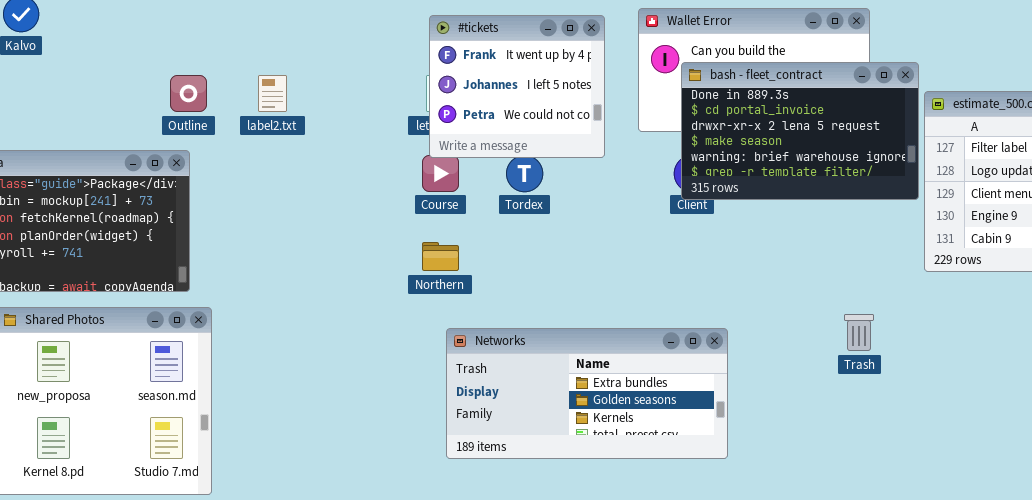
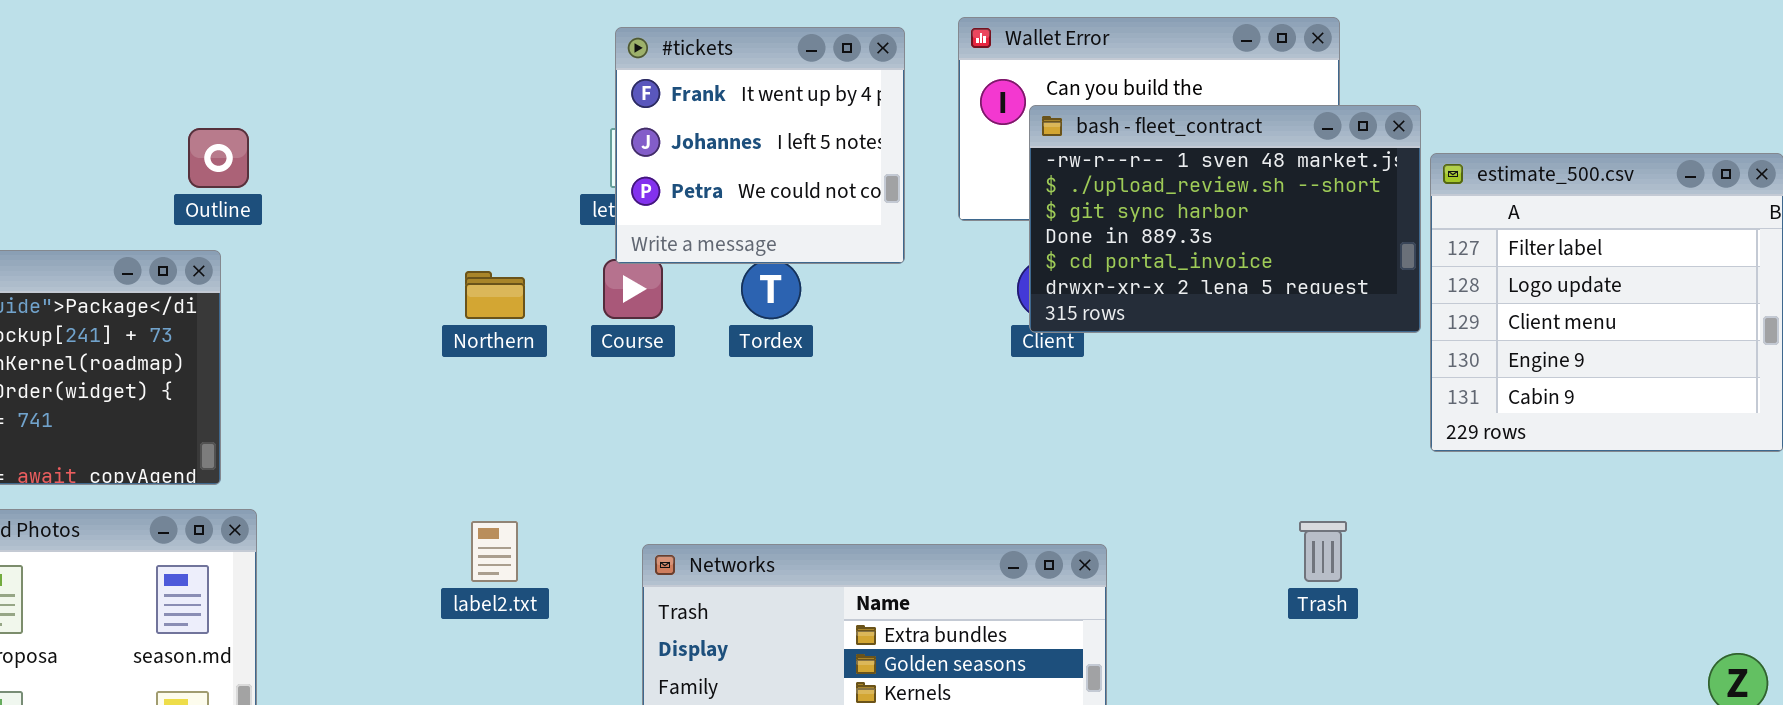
bash - fleet_contract: [681,62,919,200] -> [1029,105,1421,333], scrolled up 3 rows
label2.txt: [258,75,287,112] -> [471,521,518,582], moved
Northern: [422,242,459,271] -> [465,271,525,319], moved

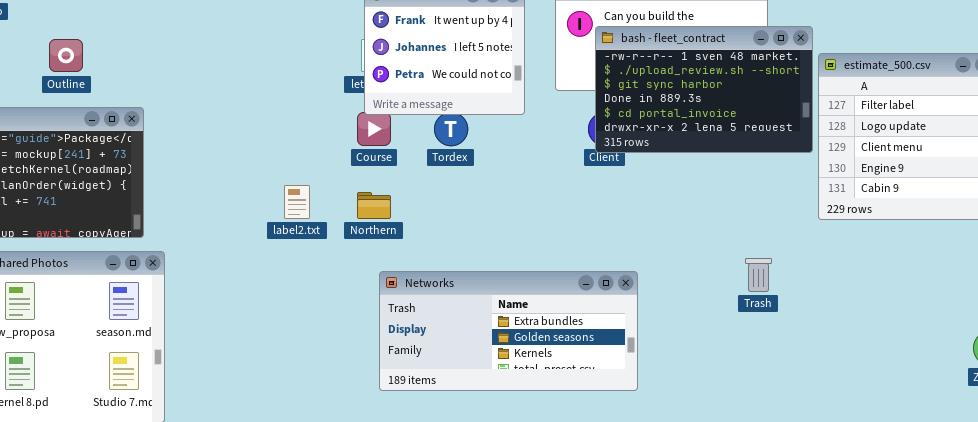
Outline: [188,128,249,188] -> [49,39,83,72], moved
Northern: [465,271,525,319] -> [357,192,391,219], moved
label2.txt: [471,521,518,582] -> [284,185,310,219], moved

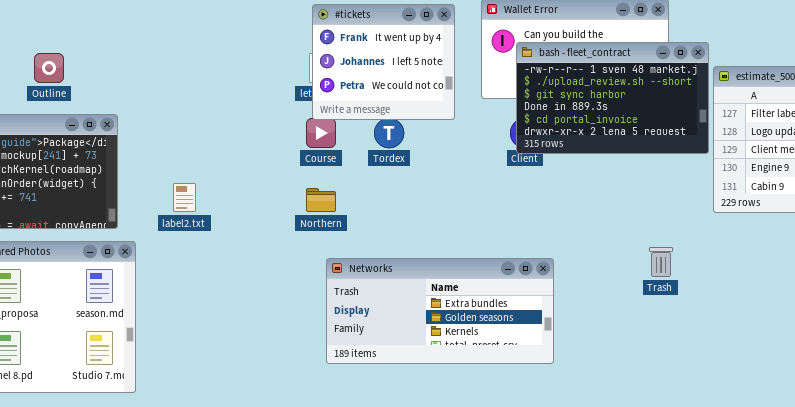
label2.txt: [284,185,310,219] -> [173,183,196,212], moved

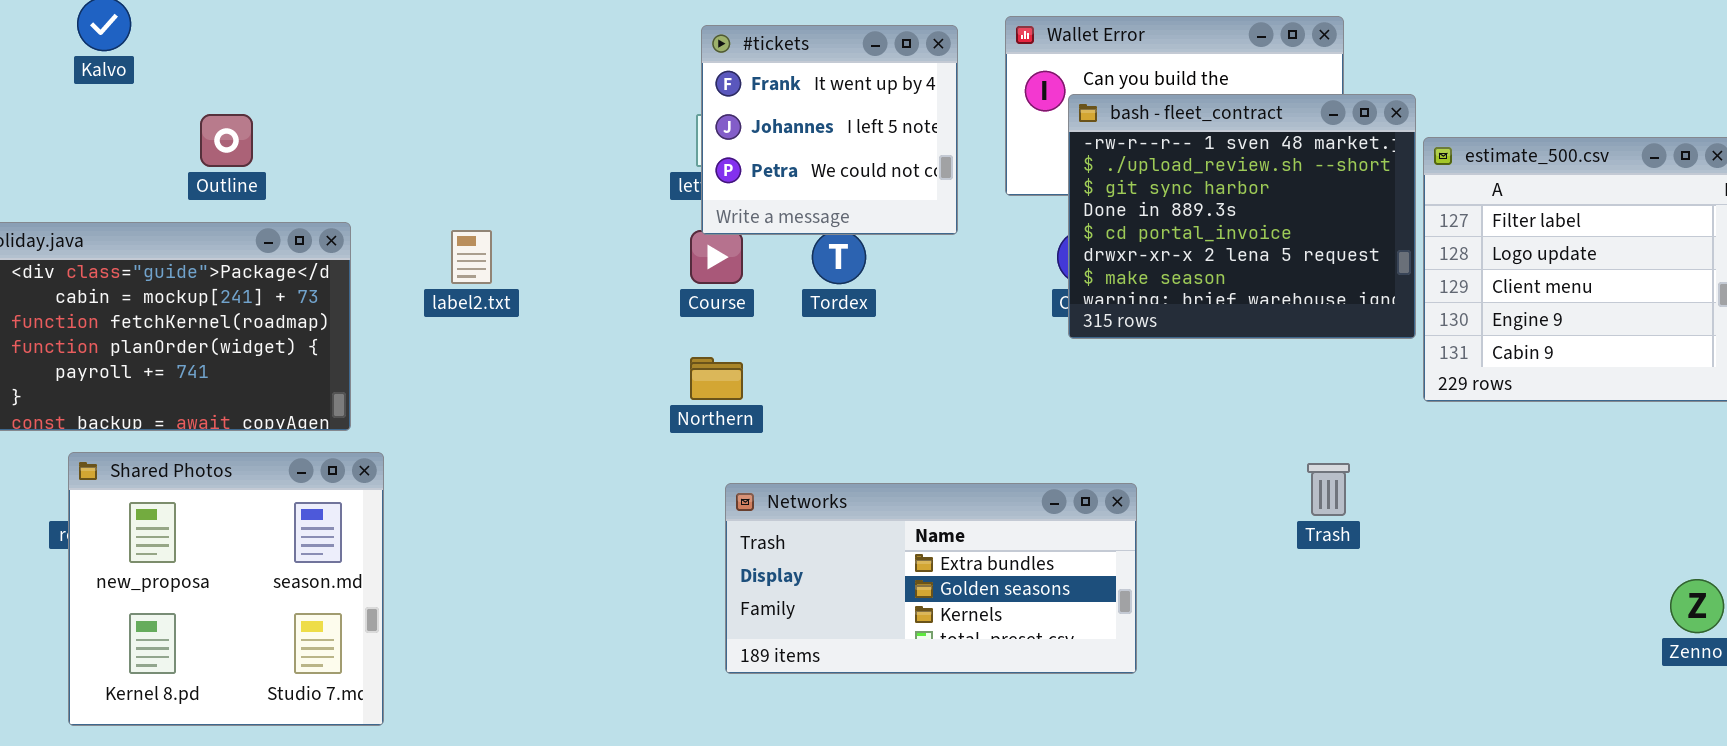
bash - fleet_contract: [516,42,709,154] -> [1068,94,1416,339], resized
label2.txt: [173,183,196,212] -> [451,230,492,284], moved

